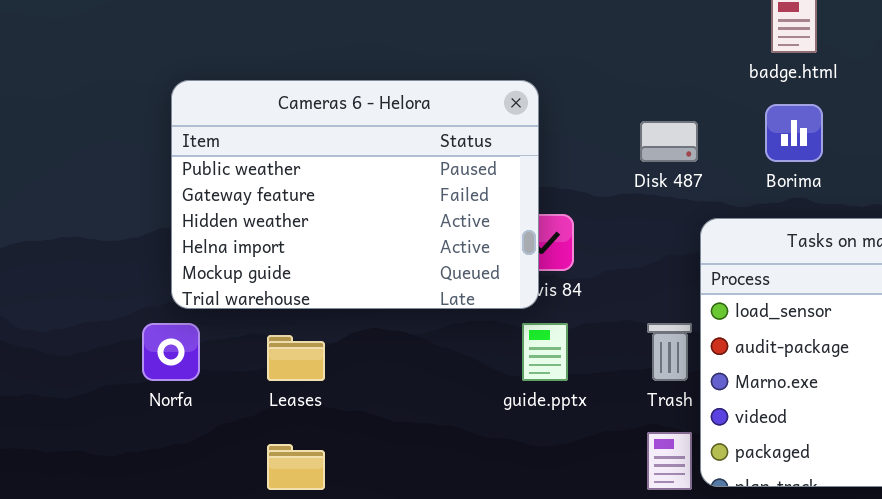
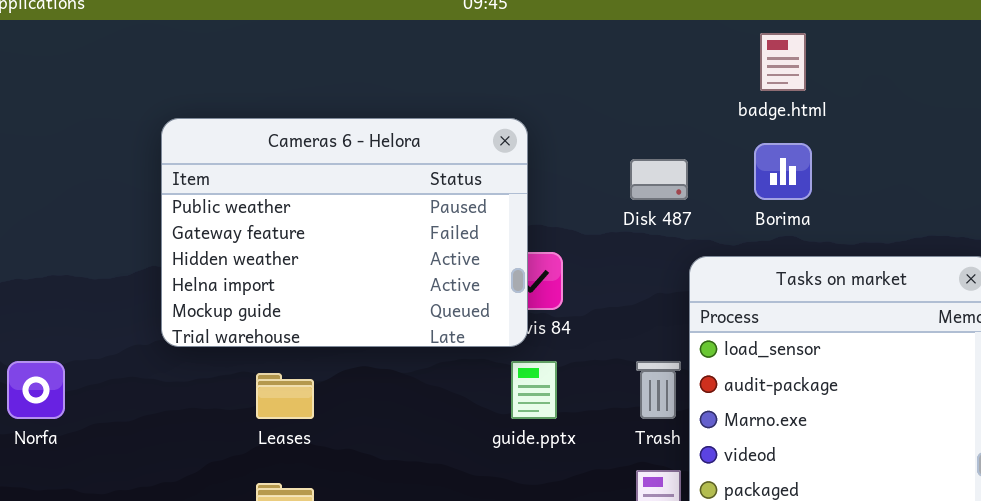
Norfa: [142,323,200,381] -> [7,361,65,419], moved

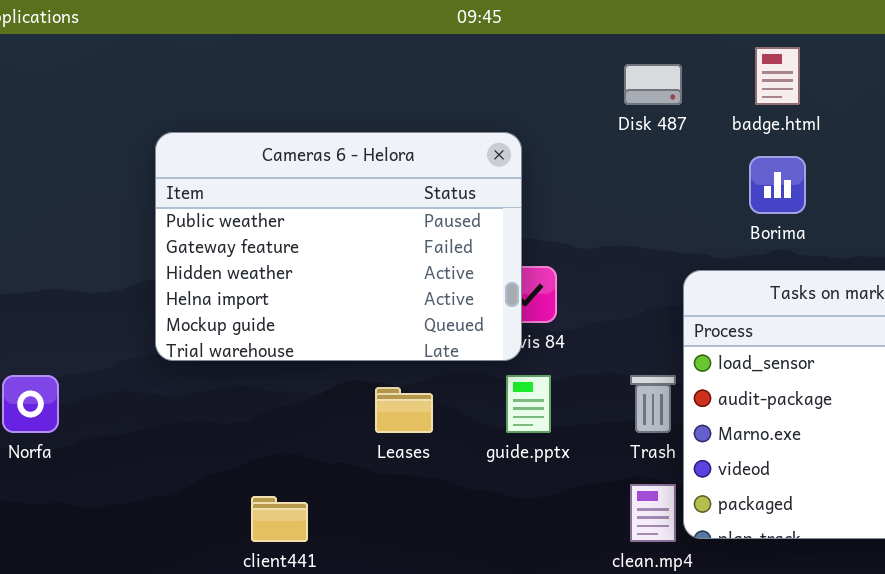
Disk 487: [630,159,688,200] -> [624,64,682,105], moved
Leases: [256,373,314,419] -> [375,387,433,433], moved

